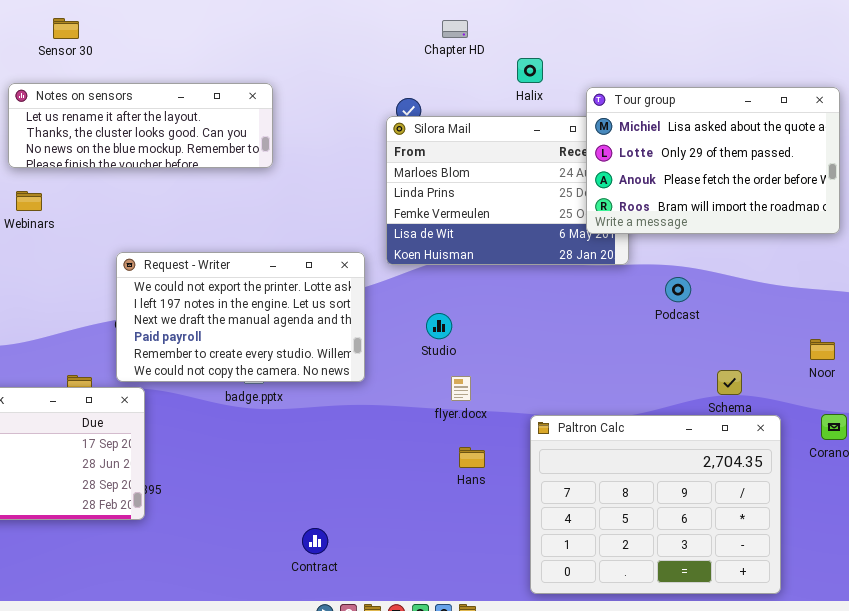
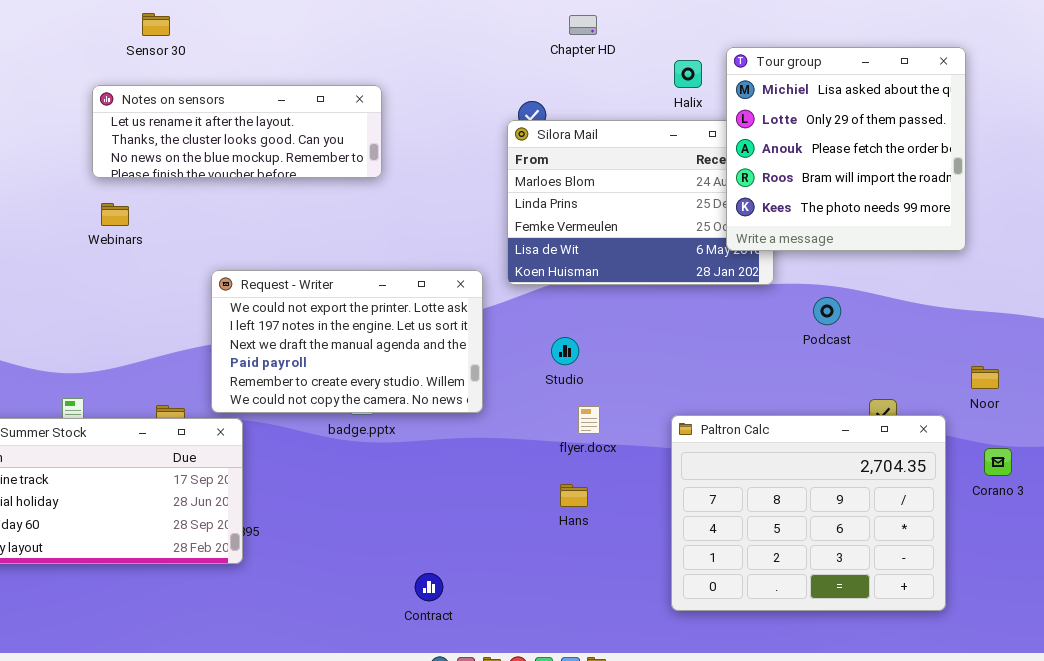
Halix: [517,58,543,83] -> [674,60,702,88], moved
Tour group: [586,87,840,234] -> [726,47,966,251], resized
Paltron Calc: [530,415,781,594] -> [671,415,946,611], moved
Hans: [459,447,485,468] -> [560,484,588,507], moved

